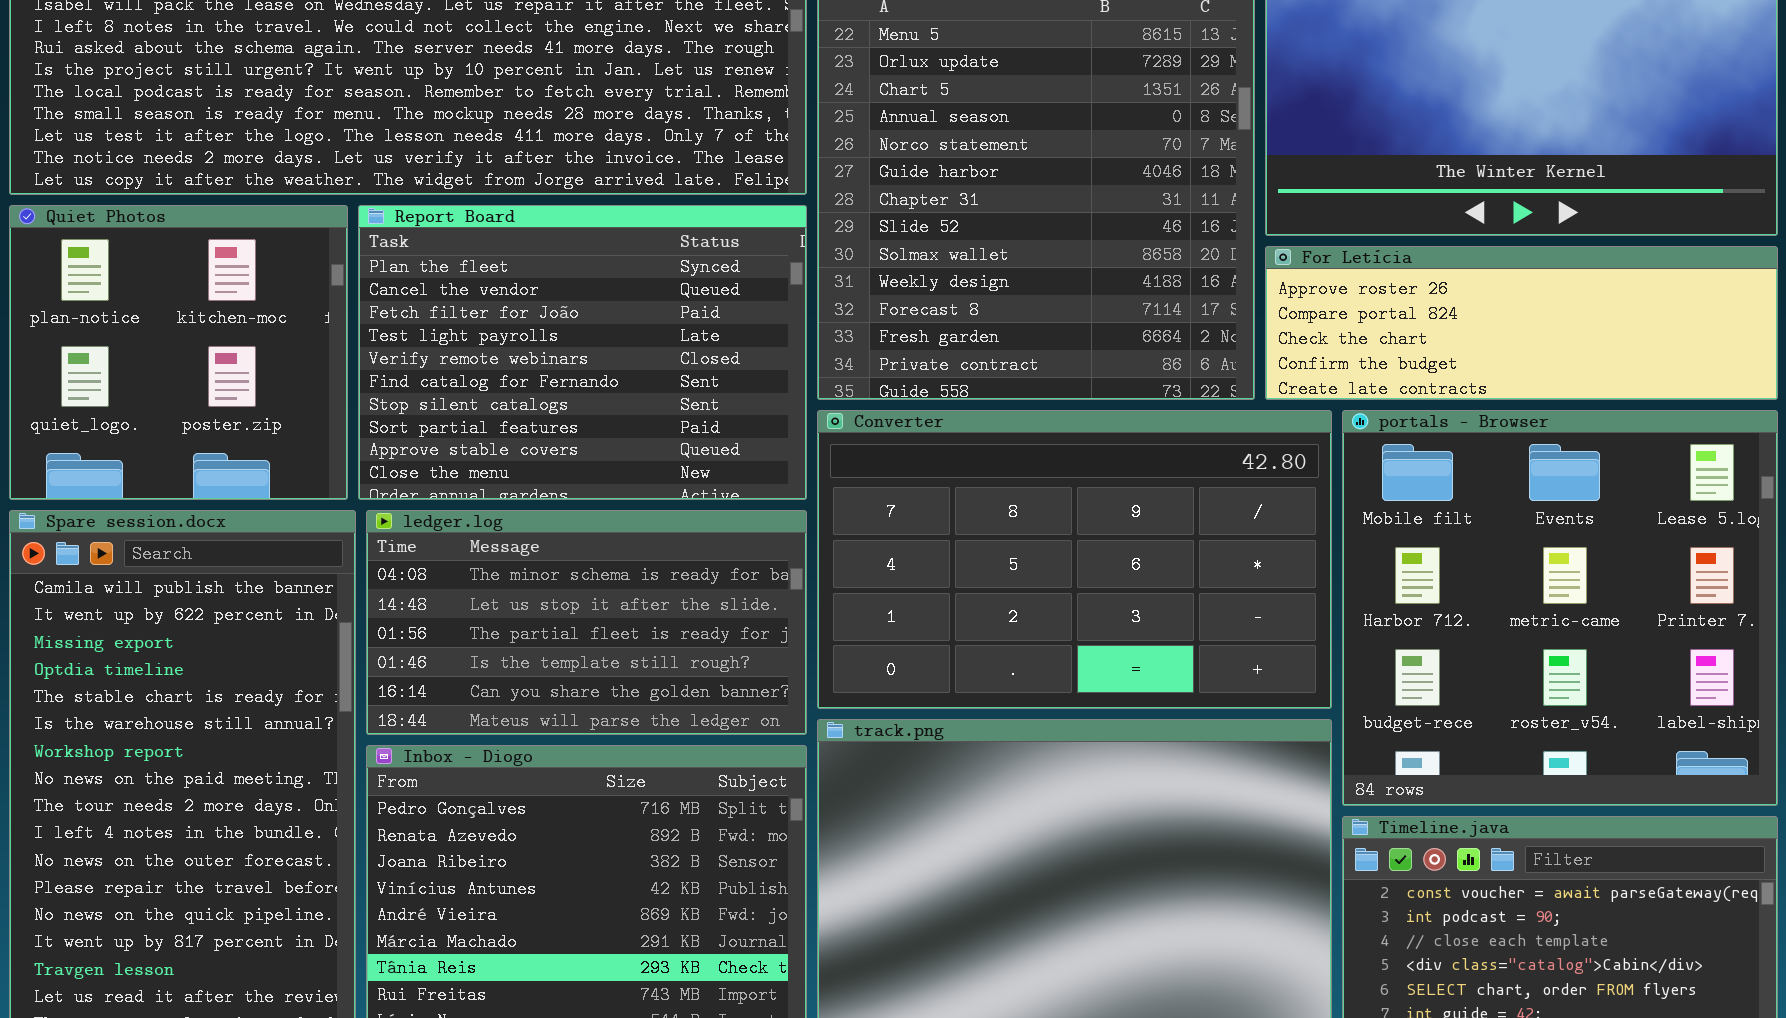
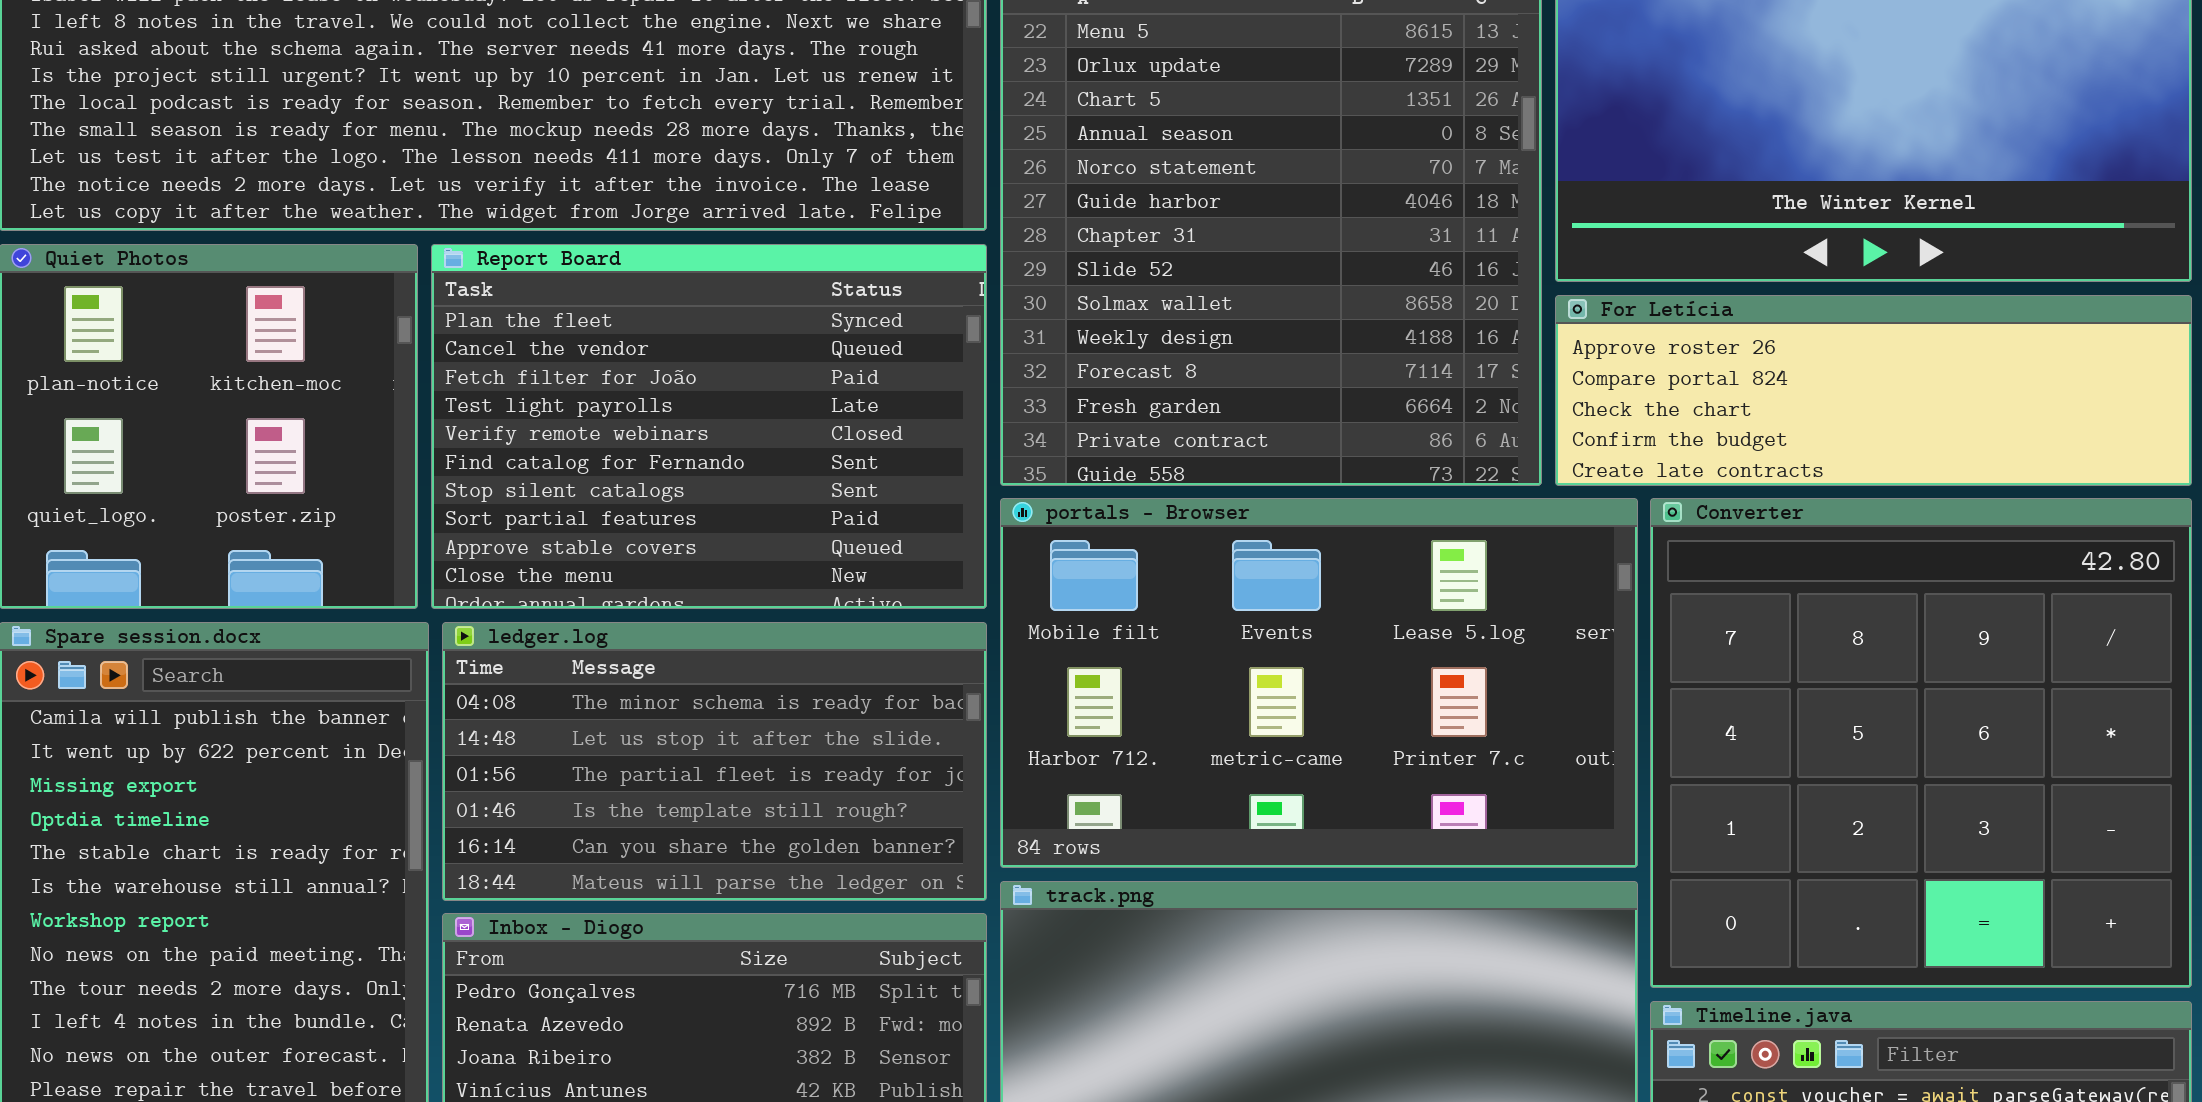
Converter: [817,410,1332,709] -> [1650,498,2192,988], moved, resized
portals - Browser: [1342,410,1778,806] -> [1000,498,1638,868], moved, resized

